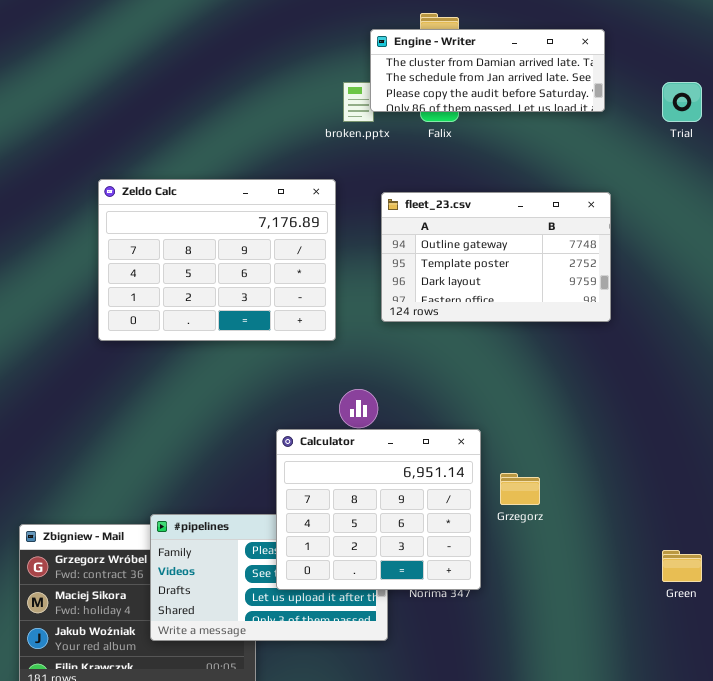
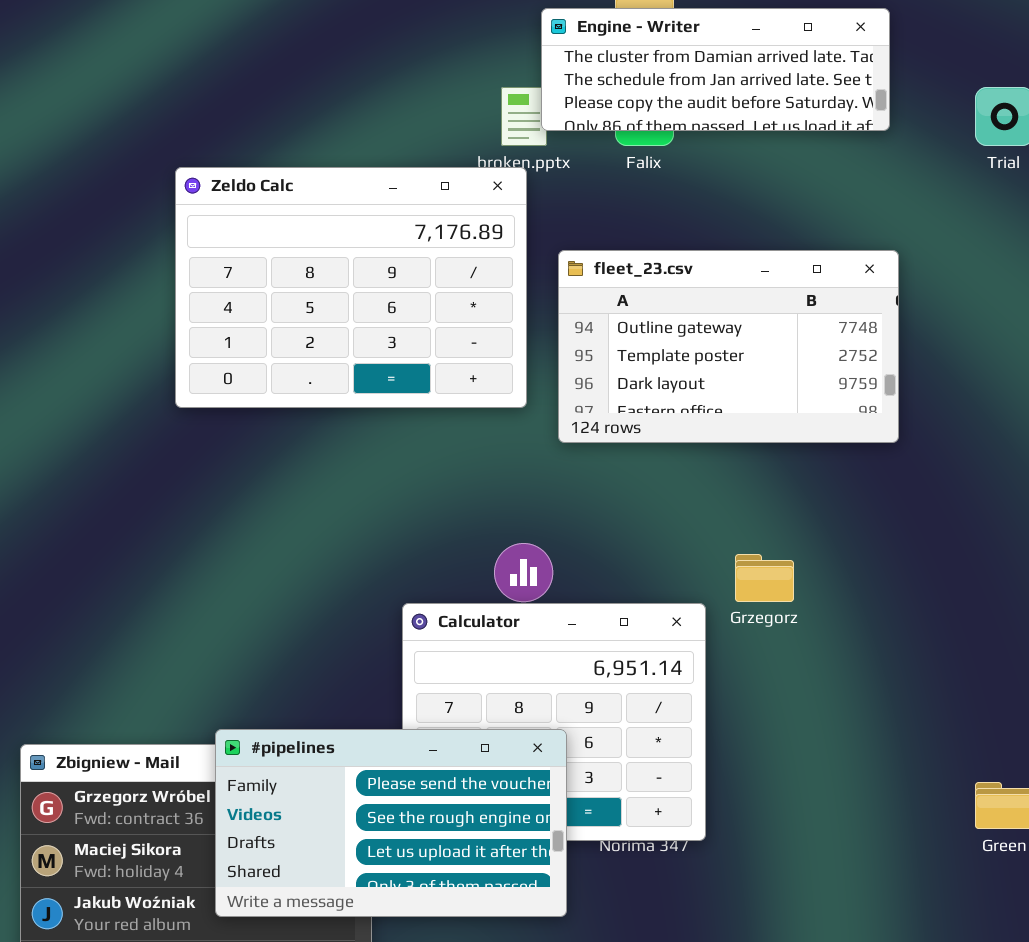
Zeldo Calc: [98,179,336,341] -> [175,167,527,408], moved
Grzegorz: [500,473,540,505] -> [735,554,794,602], moved
#pipelines: [150,514,388,641] -> [215,729,567,917], raised

